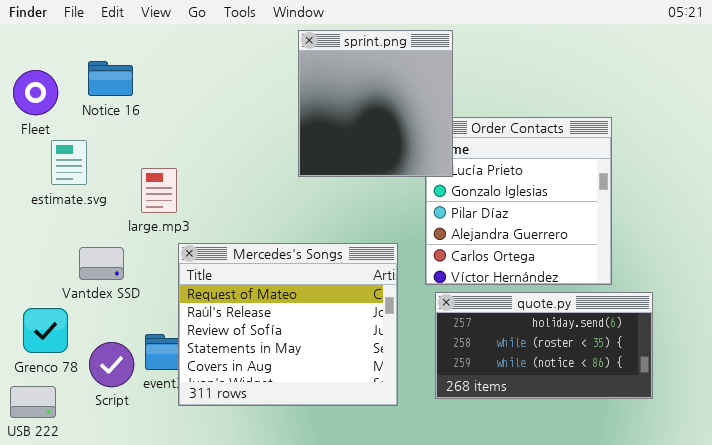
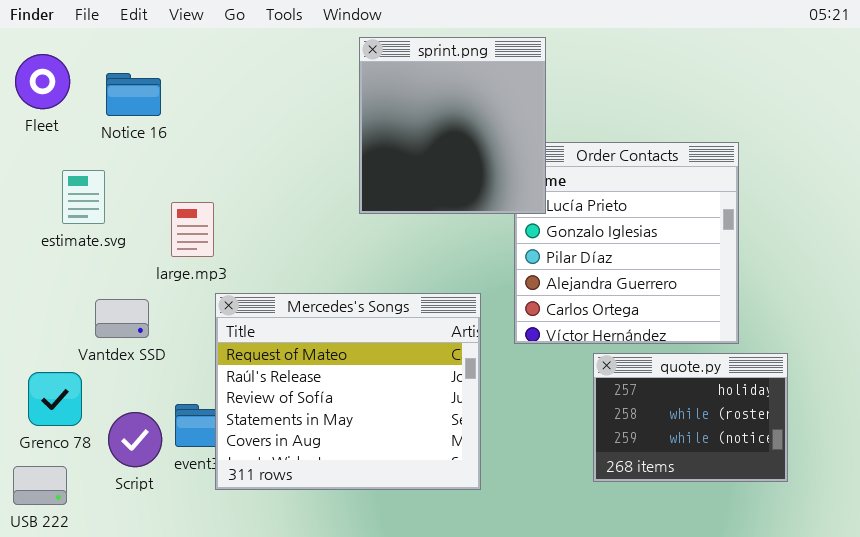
Fleet: [13,70,58,115] -> [15,54,70,109], moved
quote.py: [435,292,653,399] -> [593,353,788,482], resized

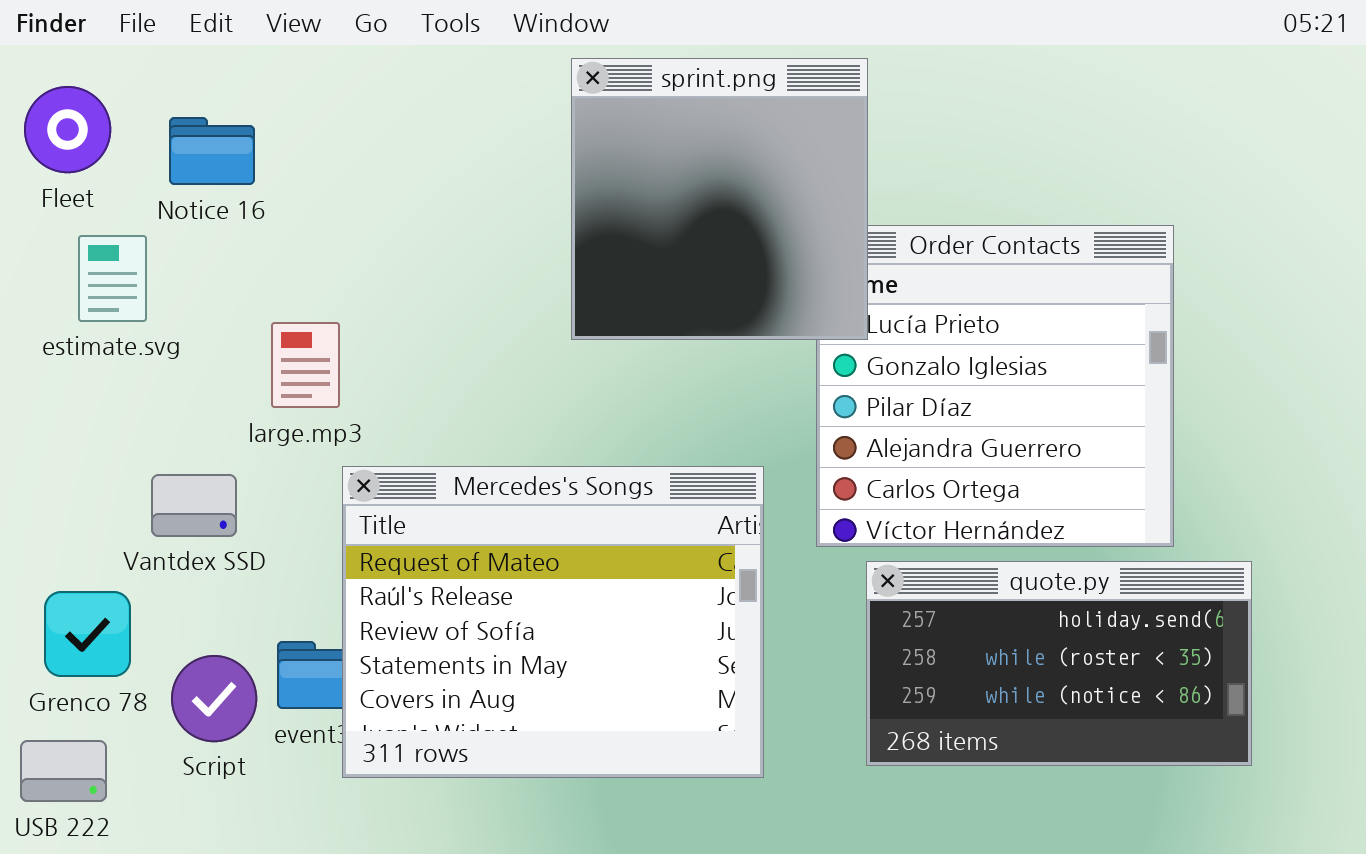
estimate.svg: [62,170,105,224] -> [78,235,147,322], moved
quote.py: [593,353,788,482] -> [866,561,1252,766], resized

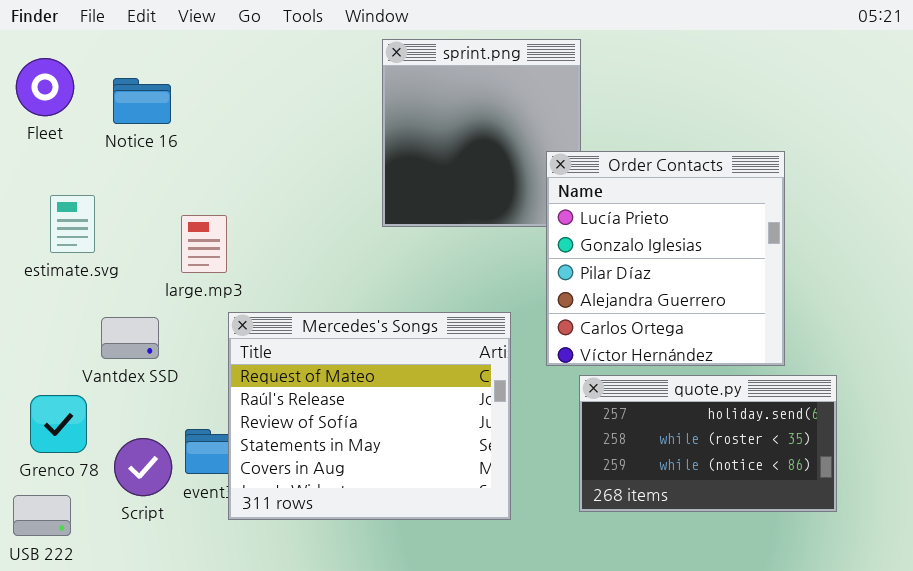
Order Contacts: [816,225,1174,547] -> [546,151,785,366], raised
estimate.svg: [78,235,147,322] -> [50,195,95,253], moved

